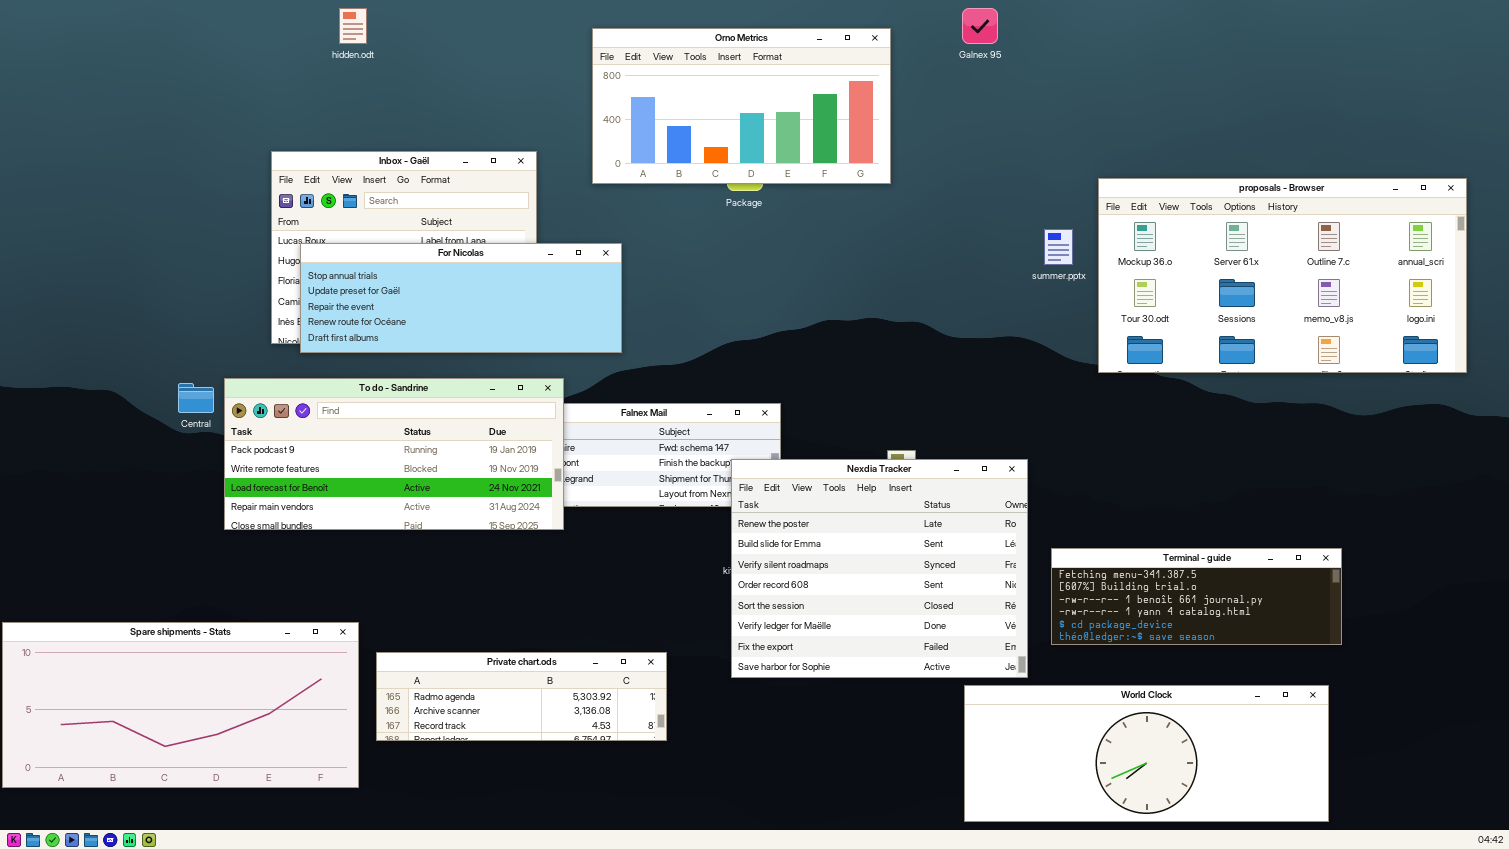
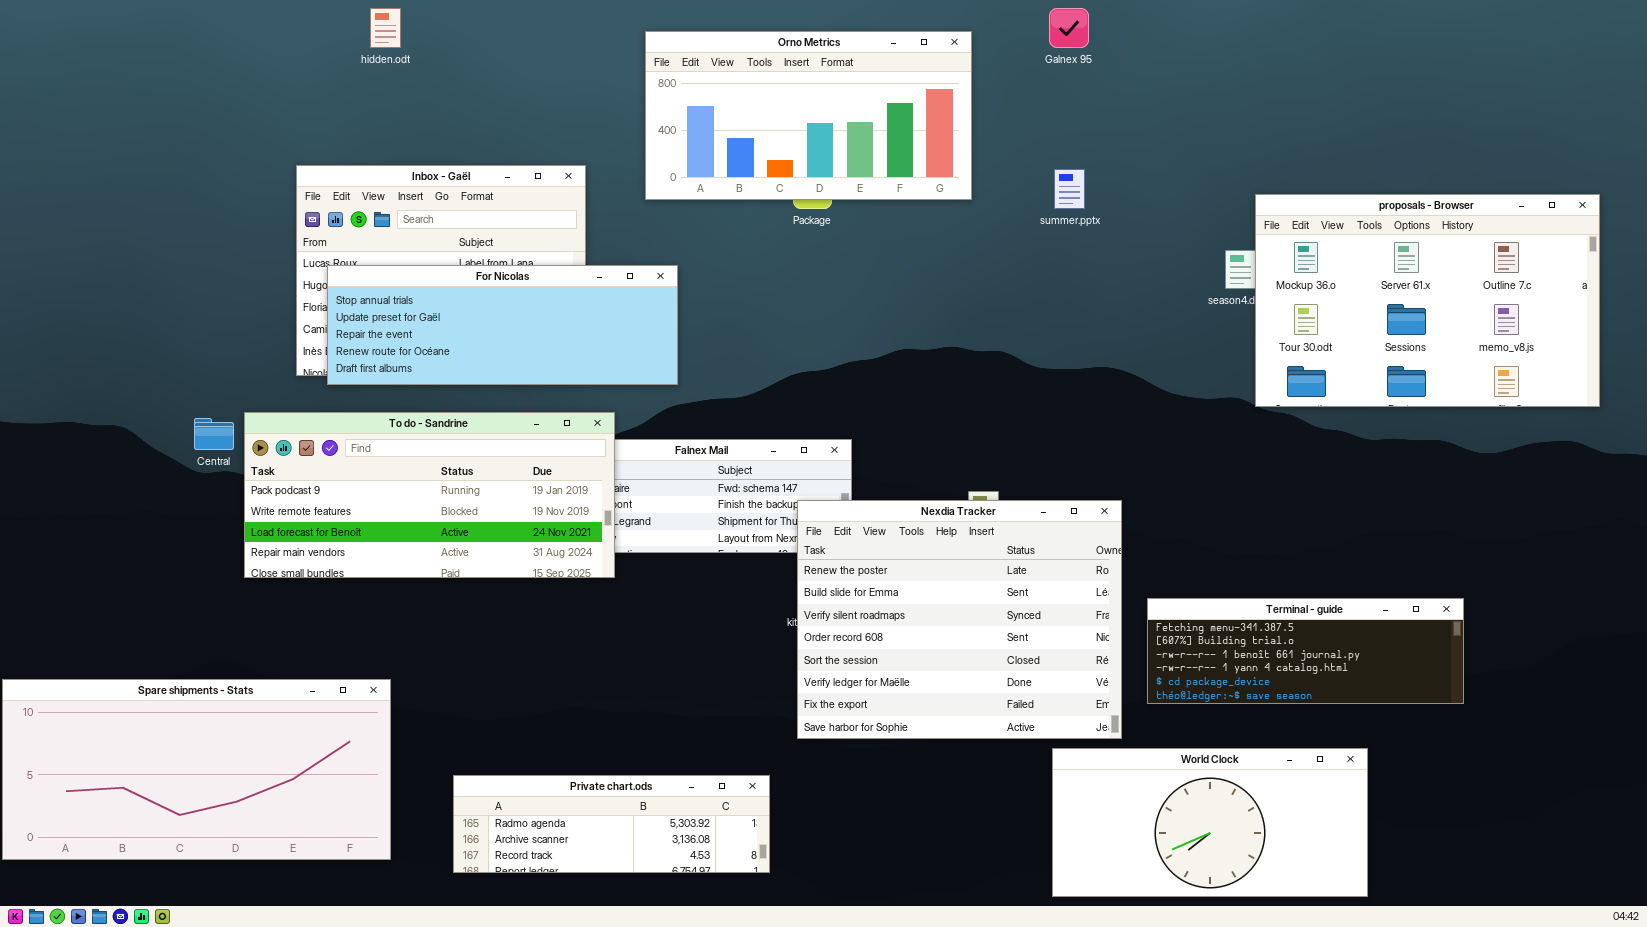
proposals - Browser: [1098,178,1467,373] -> [1255,194,1600,407], resized
summer.pptx: [1044,229,1073,265] -> [1054,169,1085,209], moved
Private chart.ods: [376,652,667,741] -> [453,775,770,873], moved
World Clock: [964,685,1329,822] -> [1052,748,1368,897], resized

